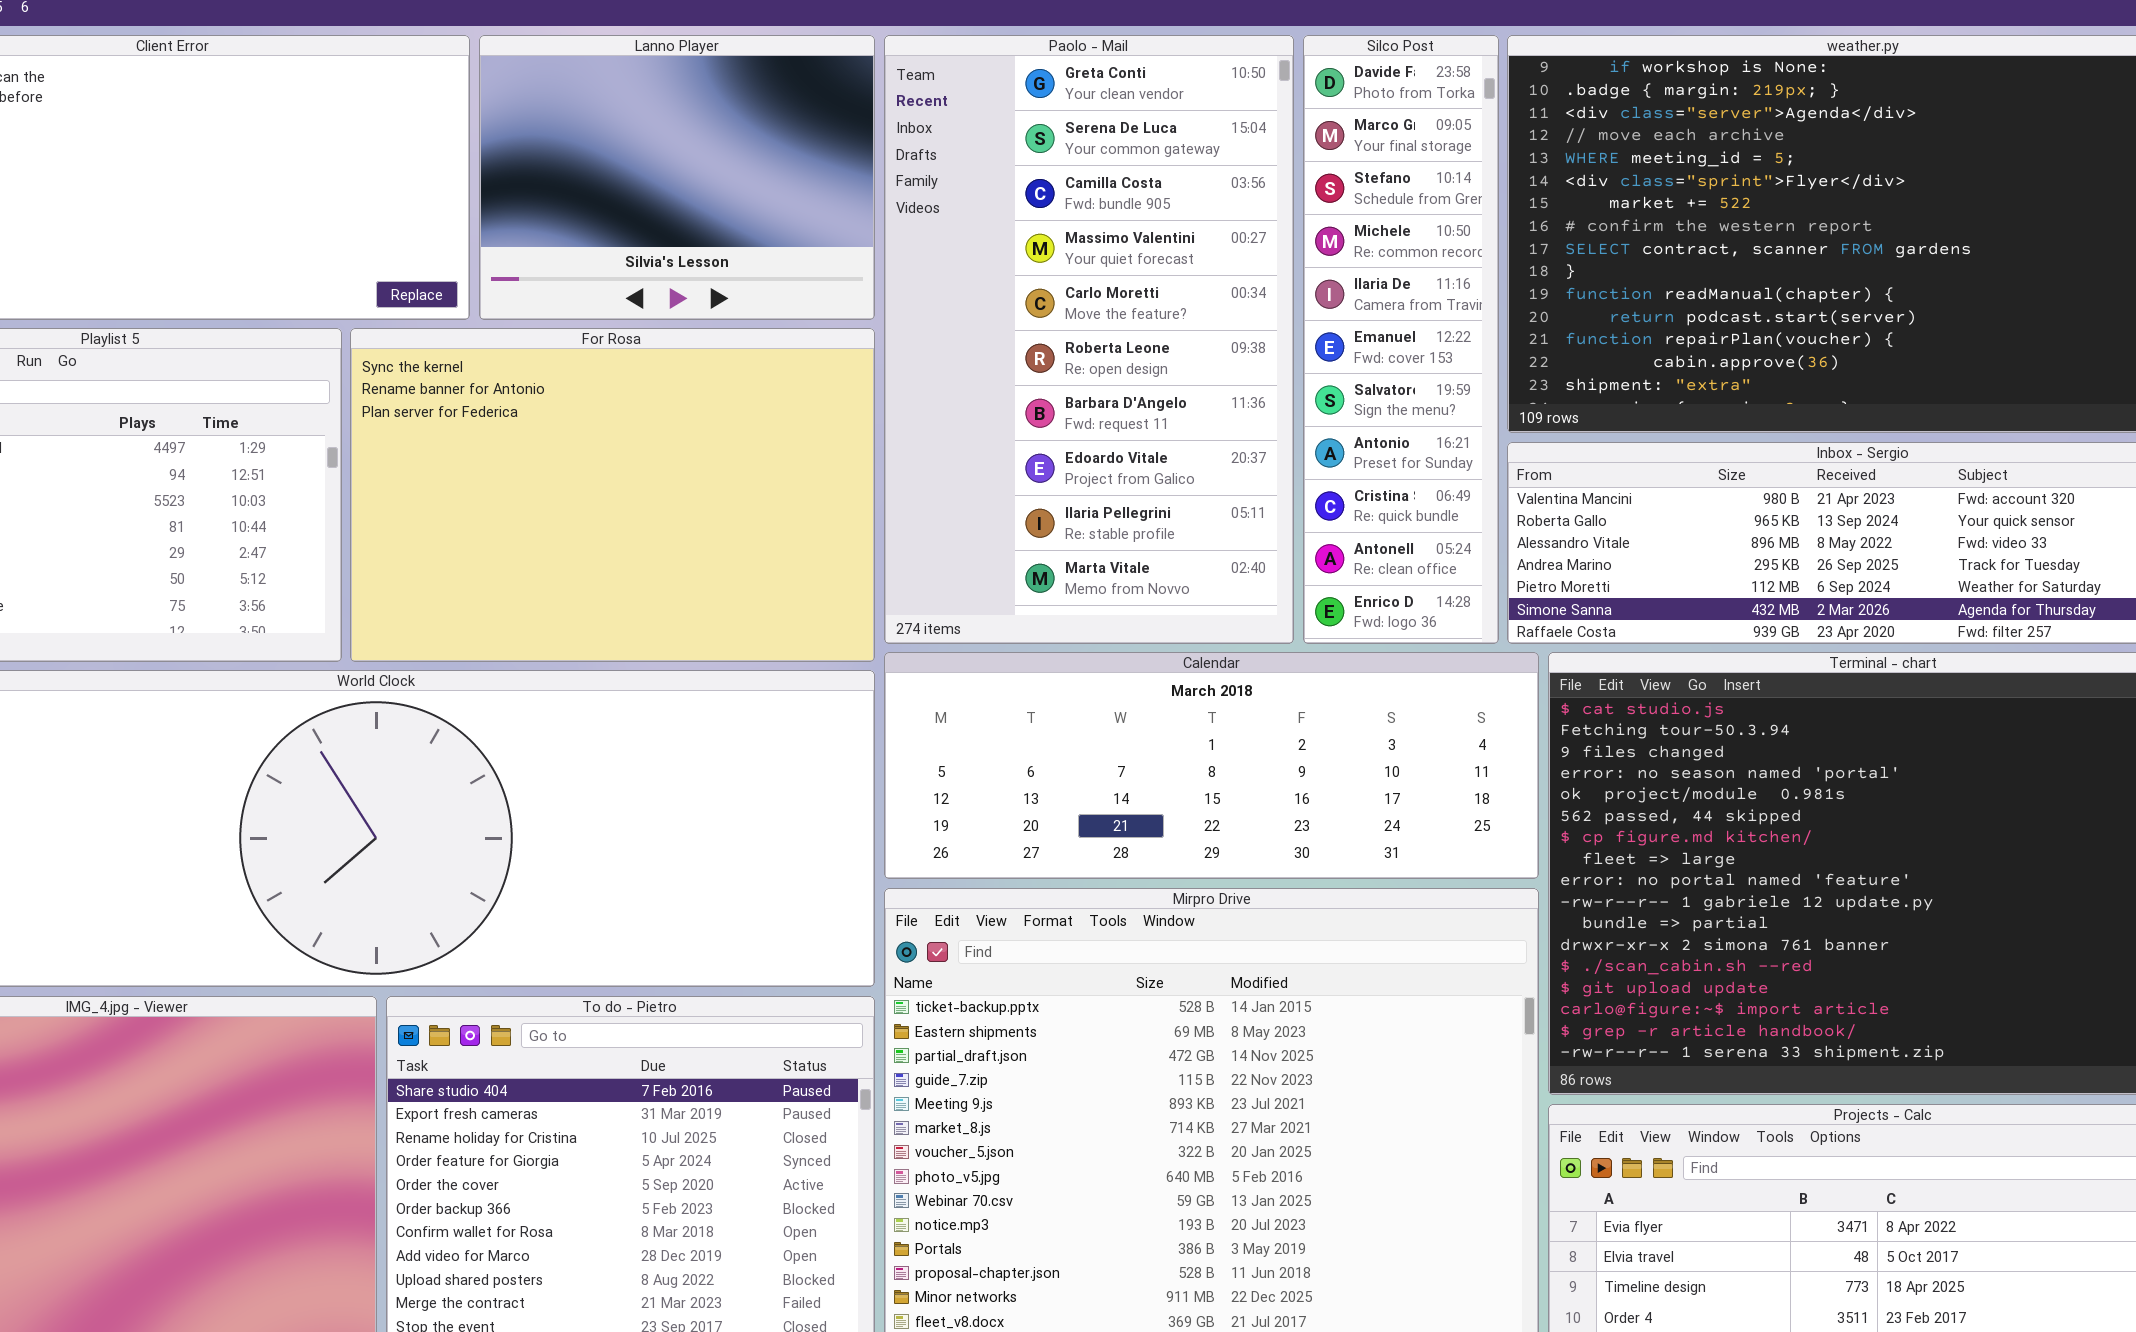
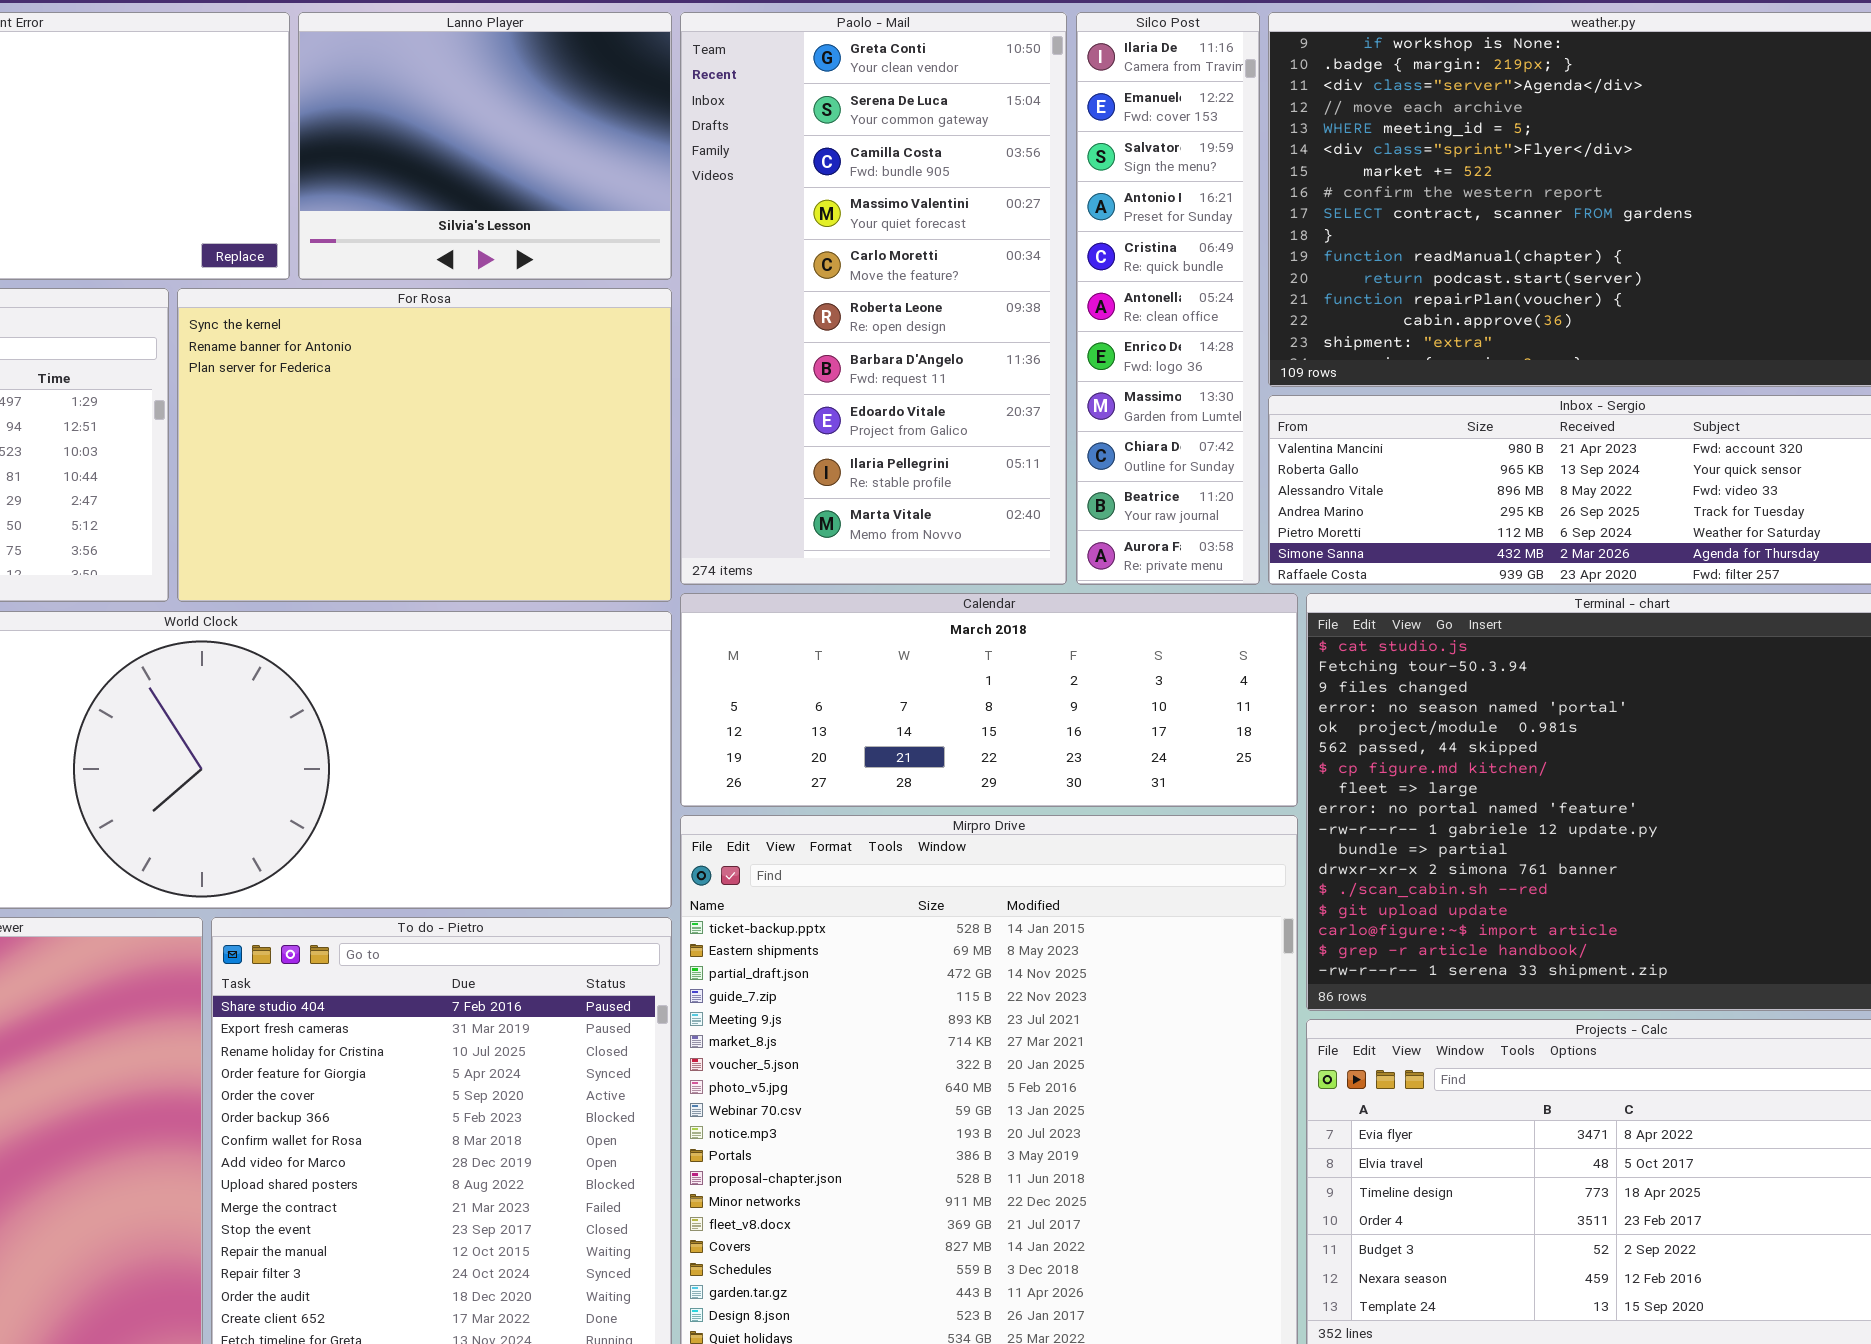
Silco Post: [1303,35,1499,644] -> [1076,12,1260,585], scrolled down 4 rows

